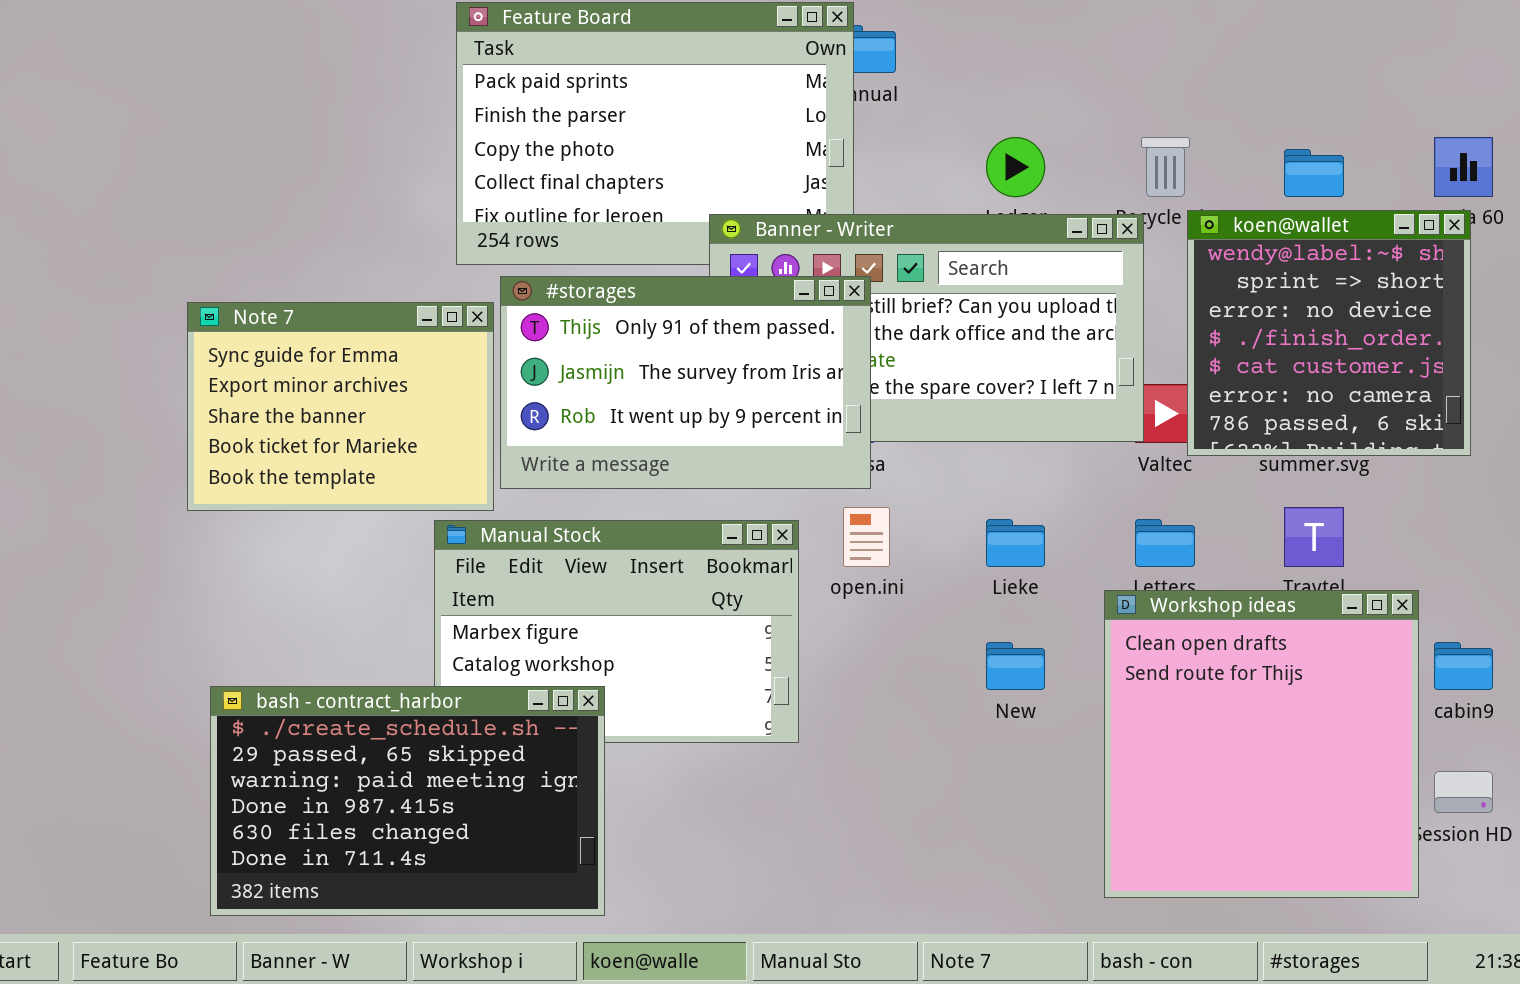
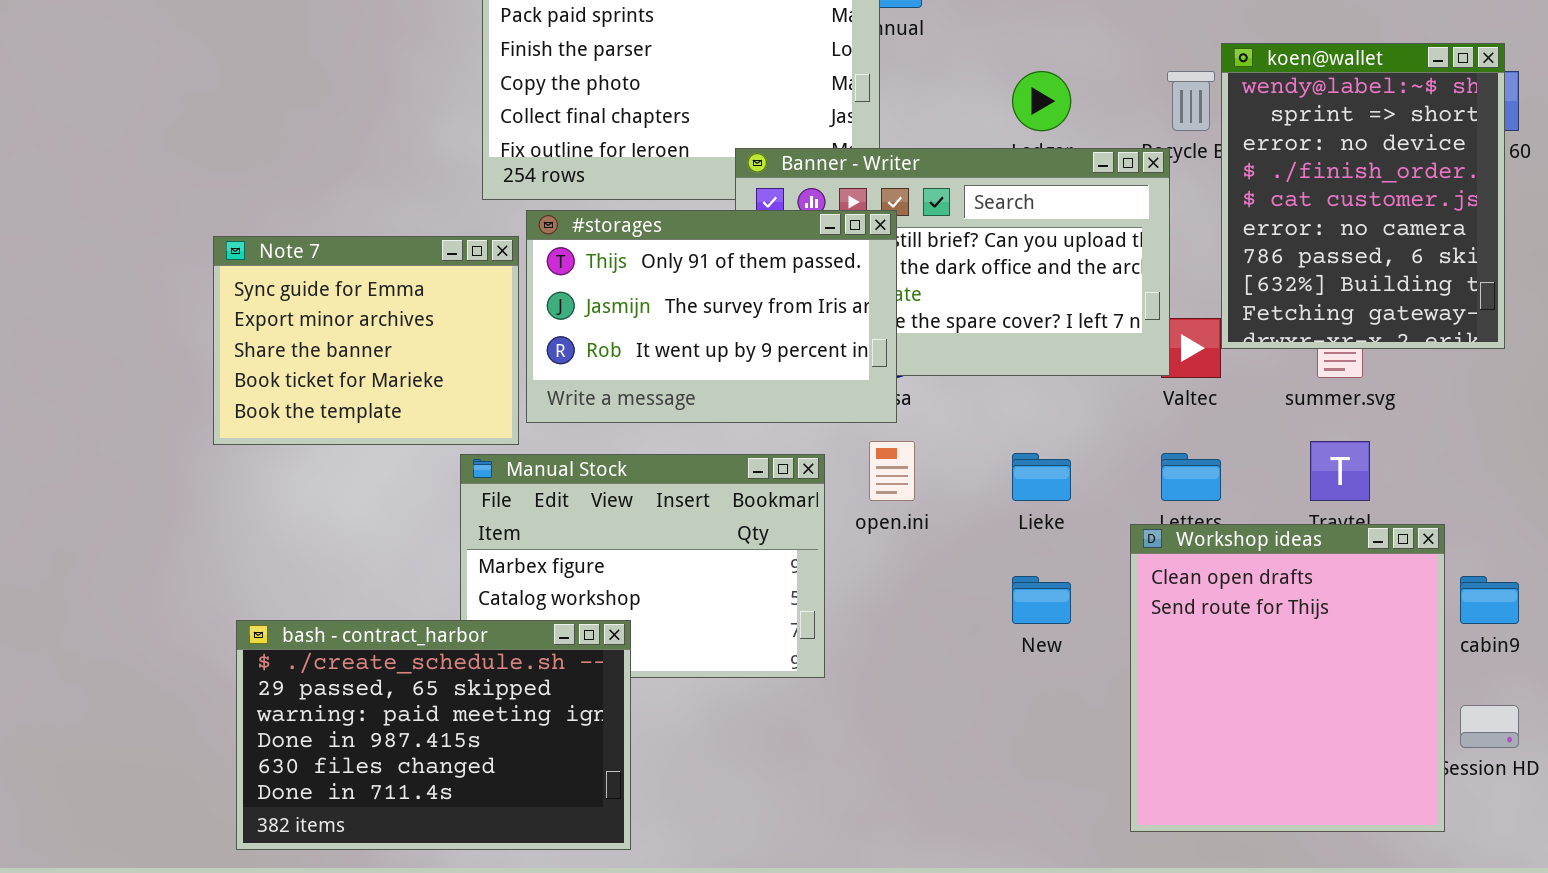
koen@wallet: [1187,210,1471,456] -> [1221,43,1505,349], moved, resized

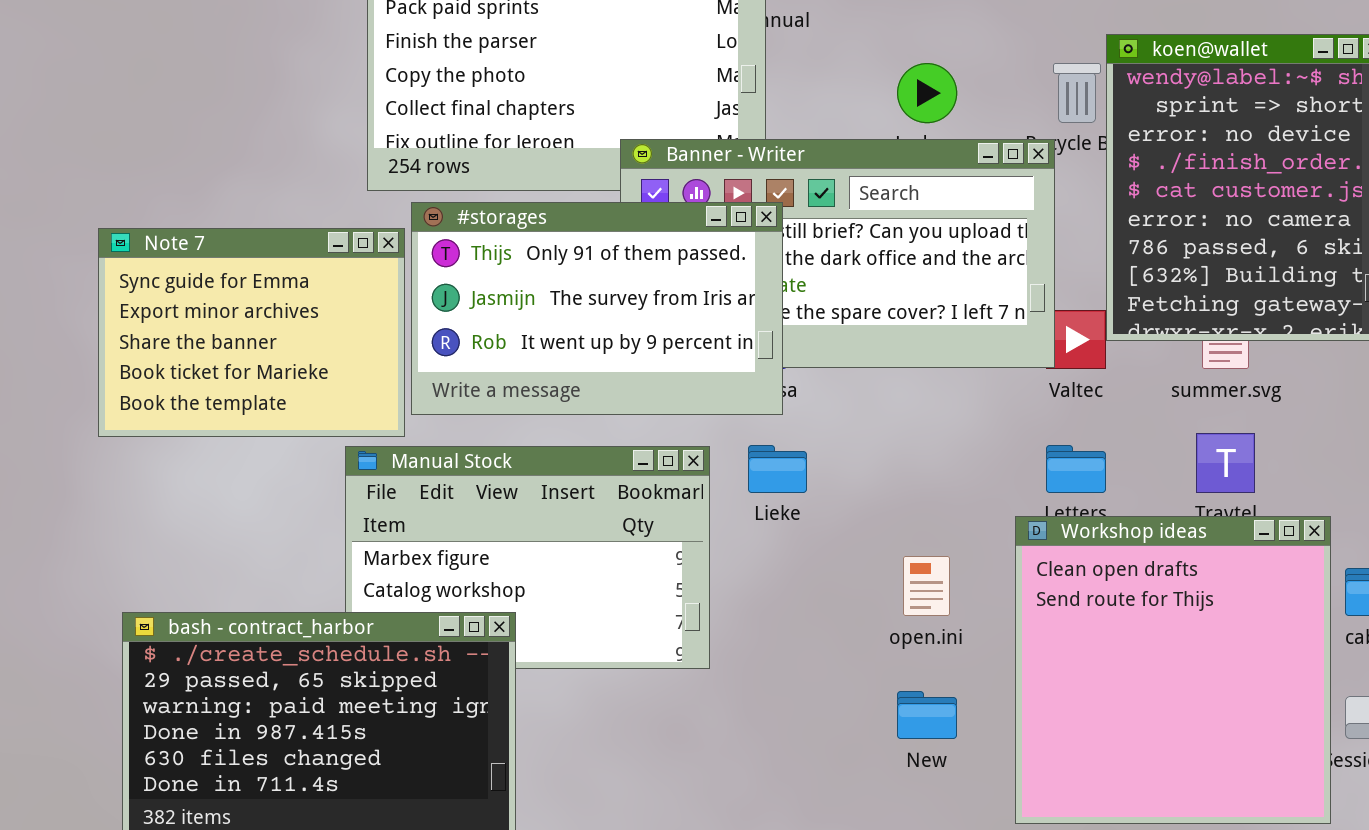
open.ini: [869,441,915,501] -> [903,556,950,616], moved
Lieke: [1012,453,1071,501] -> [748,445,807,493], moved
New: [1012,576,1071,624] -> [897,691,957,739], moved

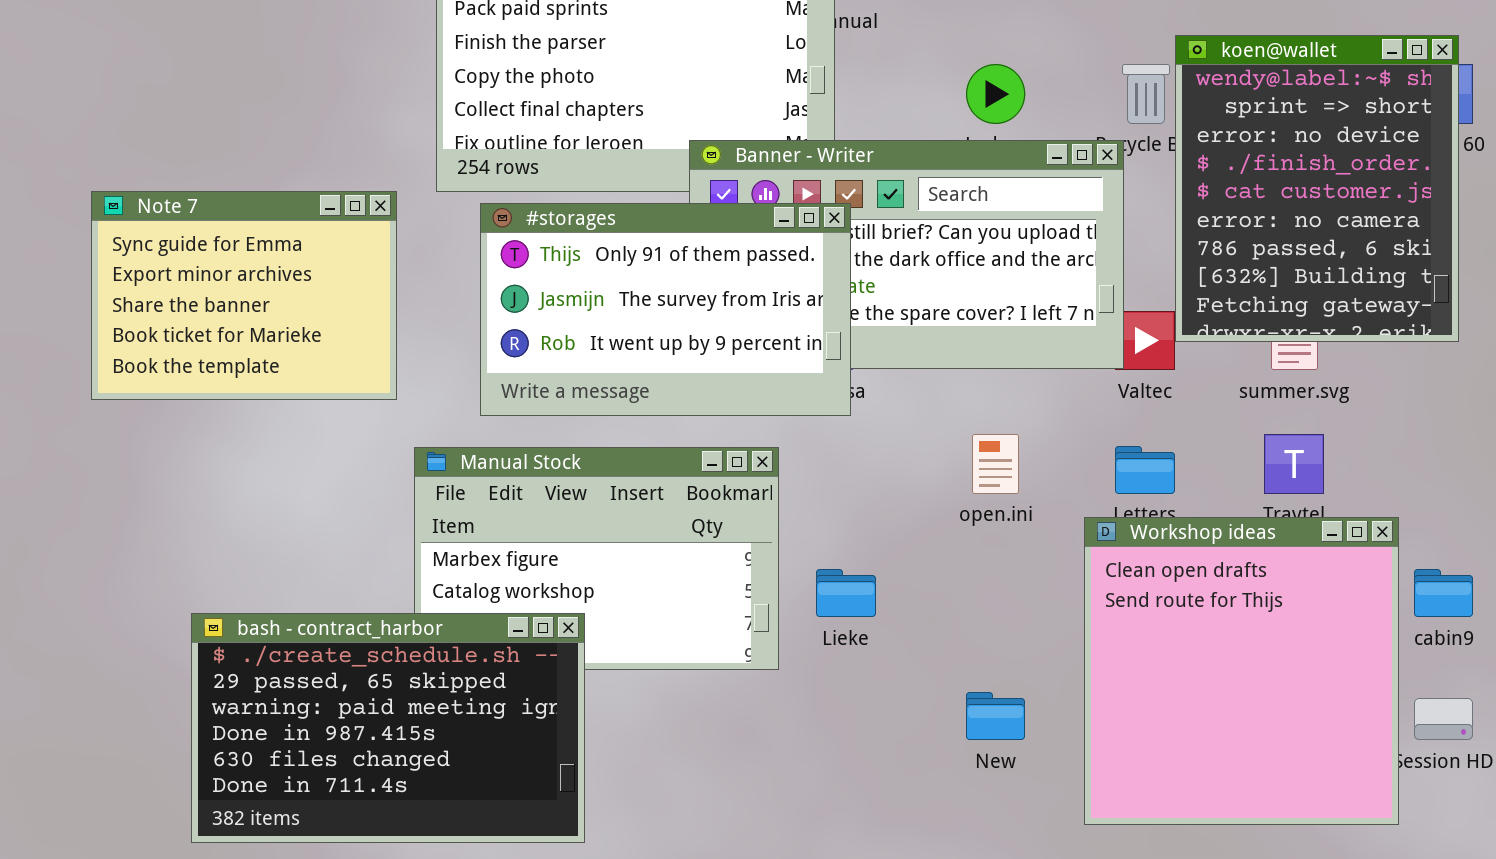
Note 7: [98,228,405,437] -> [91,191,397,400], moved
Lieke: [748,445,807,493] -> [816,569,876,617], moved
open.ini: [903,556,950,616] -> [972,434,1019,494], moved

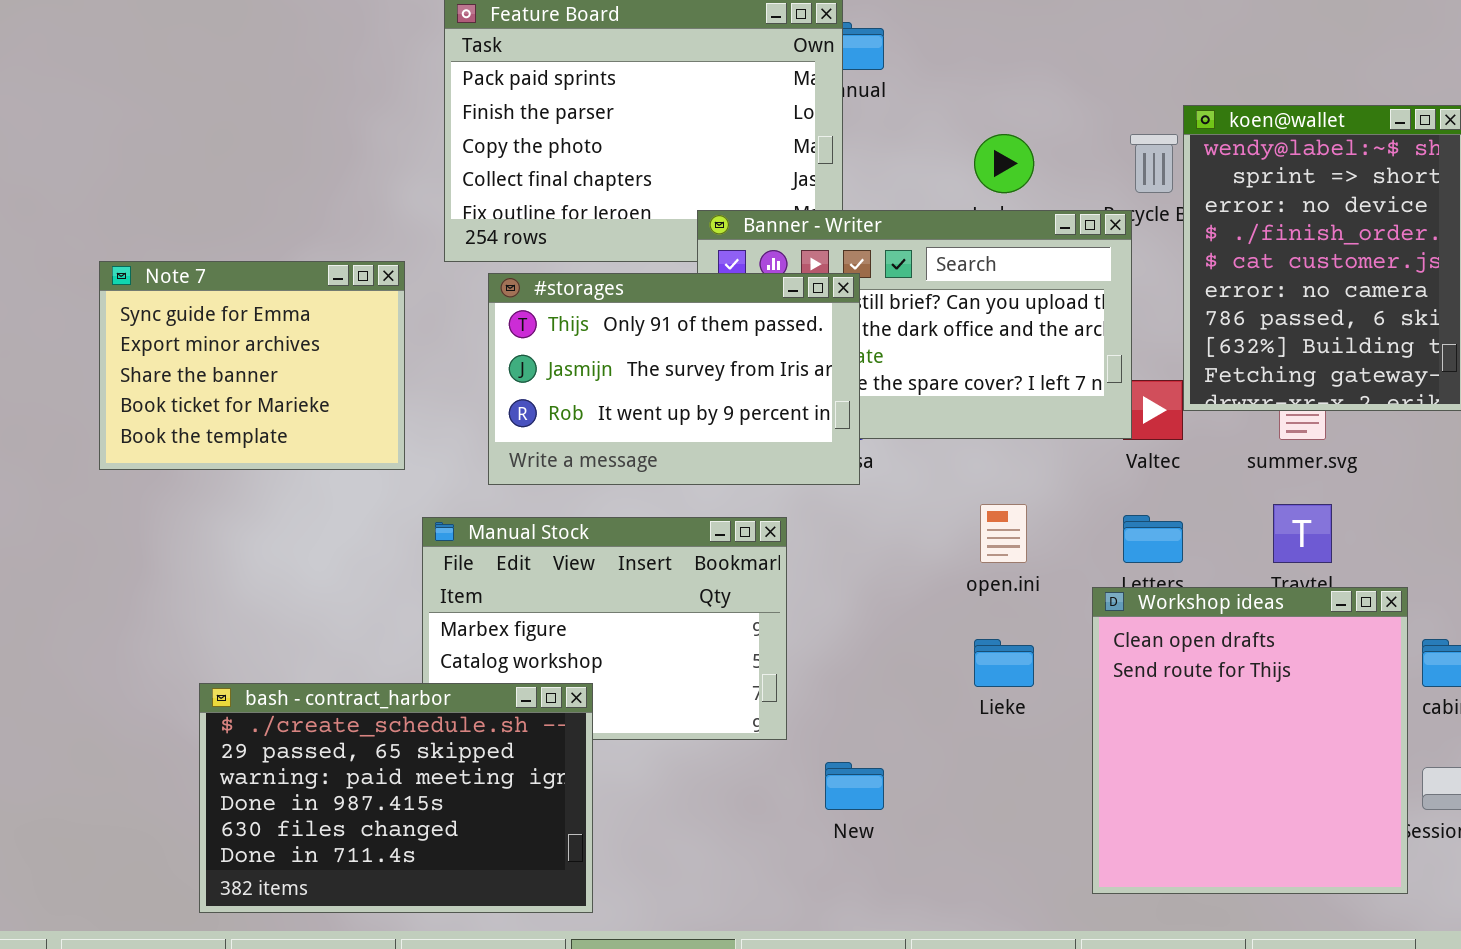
Lieke: [816,569,876,617] -> [974,639,1034,687], moved
New: [966,692,1025,740] -> [825,762,884,810], moved

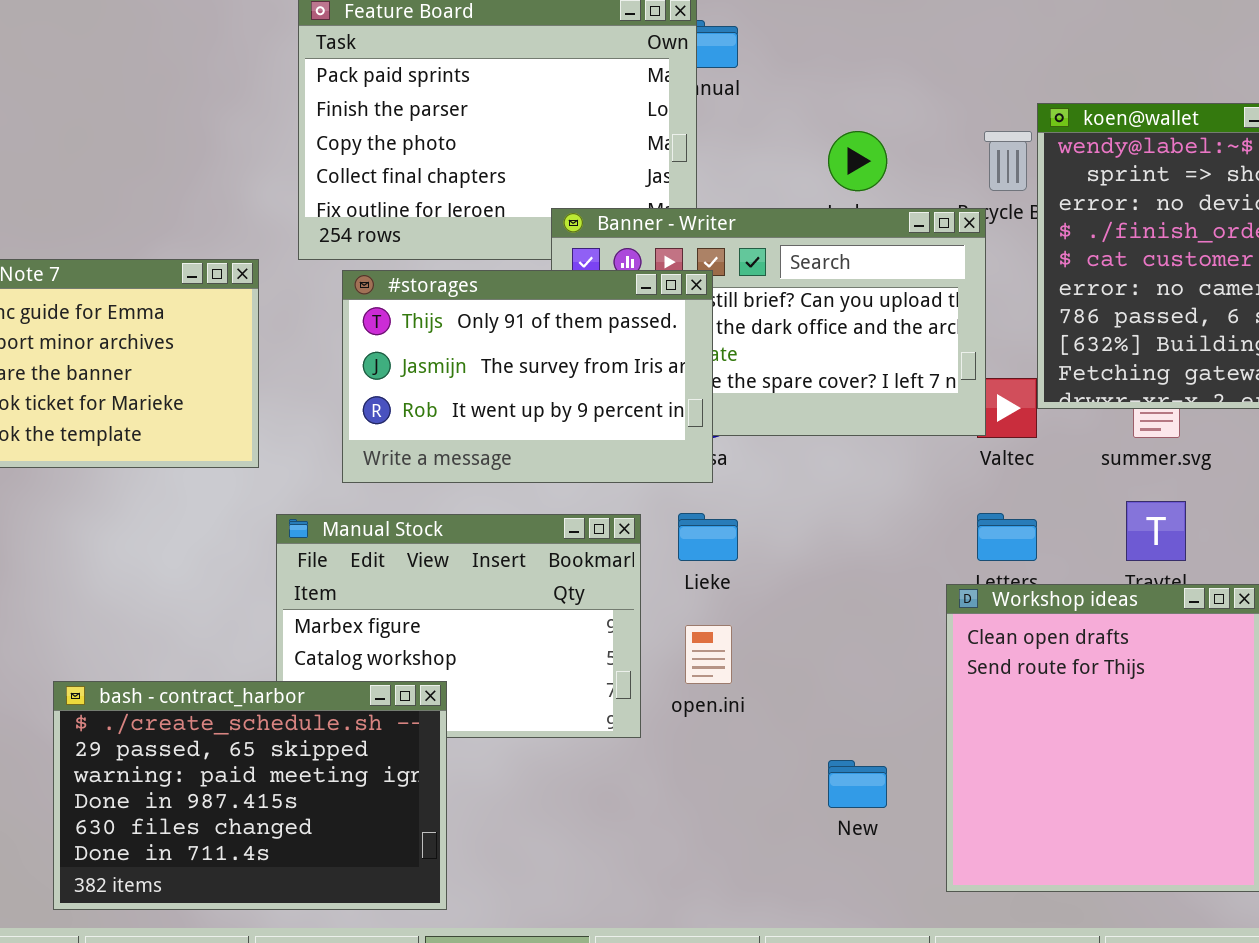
open.ini: [980,504,1027,563] -> [685,625,732,684], moved
Lieke: [974,639,1034,687] -> [678,513,738,561], moved
New: [825,762,884,810] -> [828,760,887,808], moved

